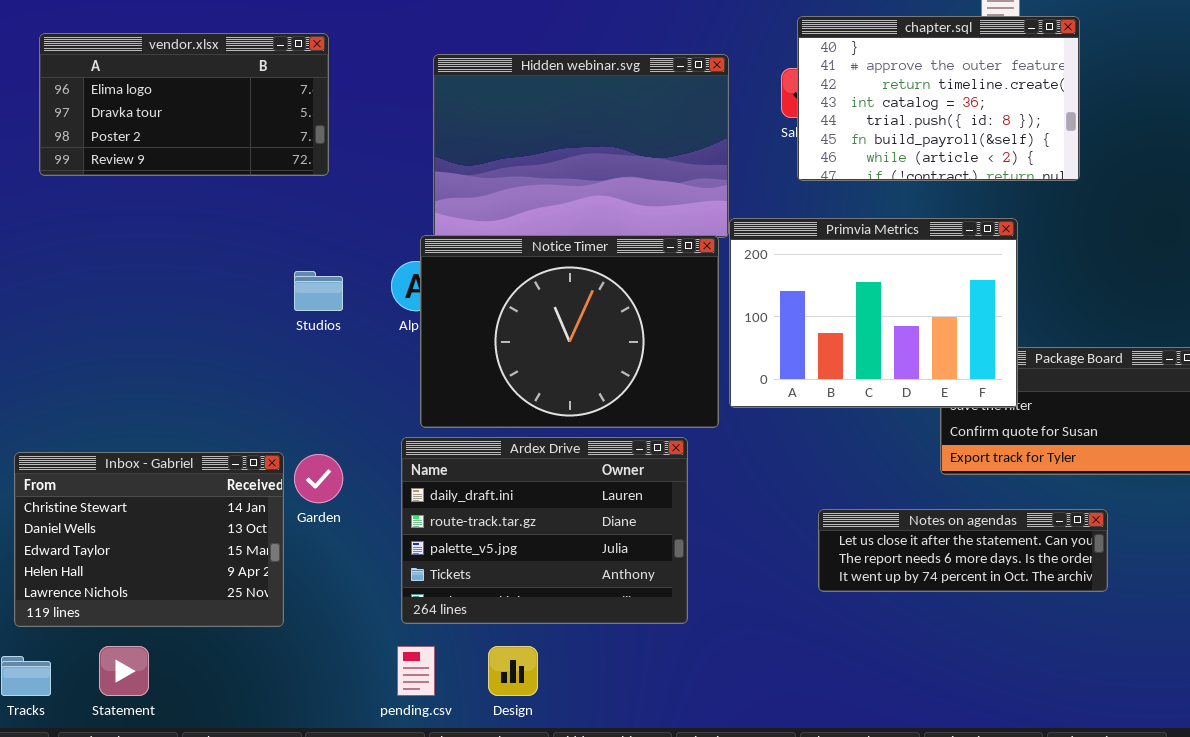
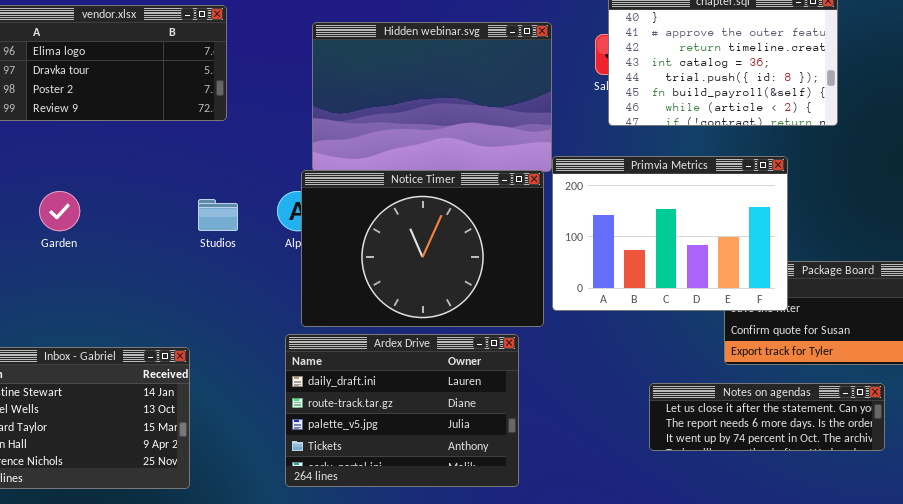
Garden: [294,454,343,503] -> [39,191,80,231], moved
Notes on agendas: [818,509,1108,592] -> [649,383,885,451], moved

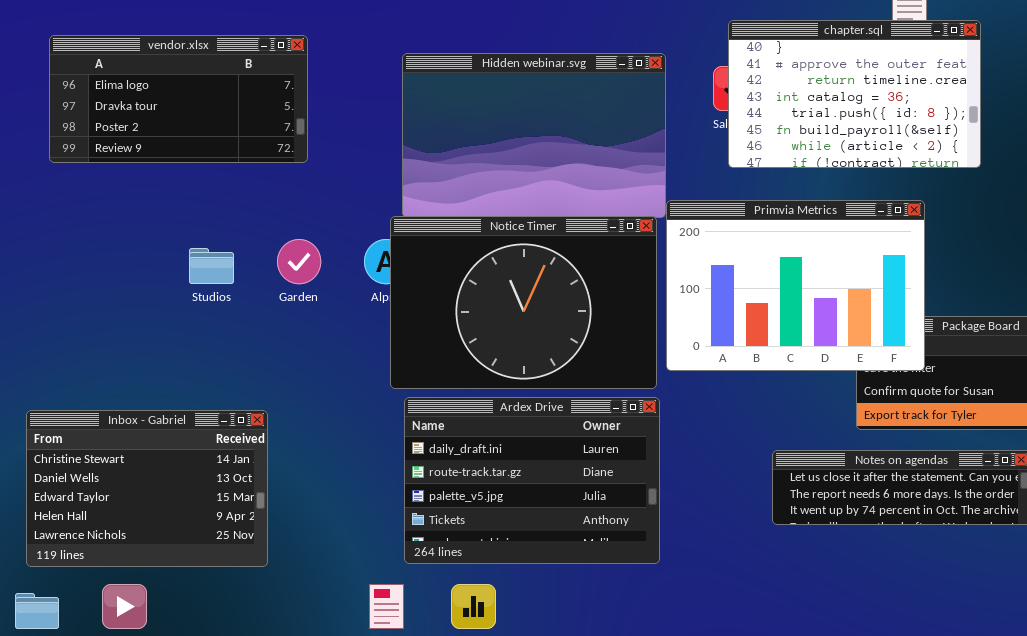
Garden: [39,191,80,231] -> [277,239,321,284], moved
Studios: [198,199,238,231] -> [189,248,234,284], moved
Ardex Drive: [285,334,519,487] -> [404,397,660,564], moved

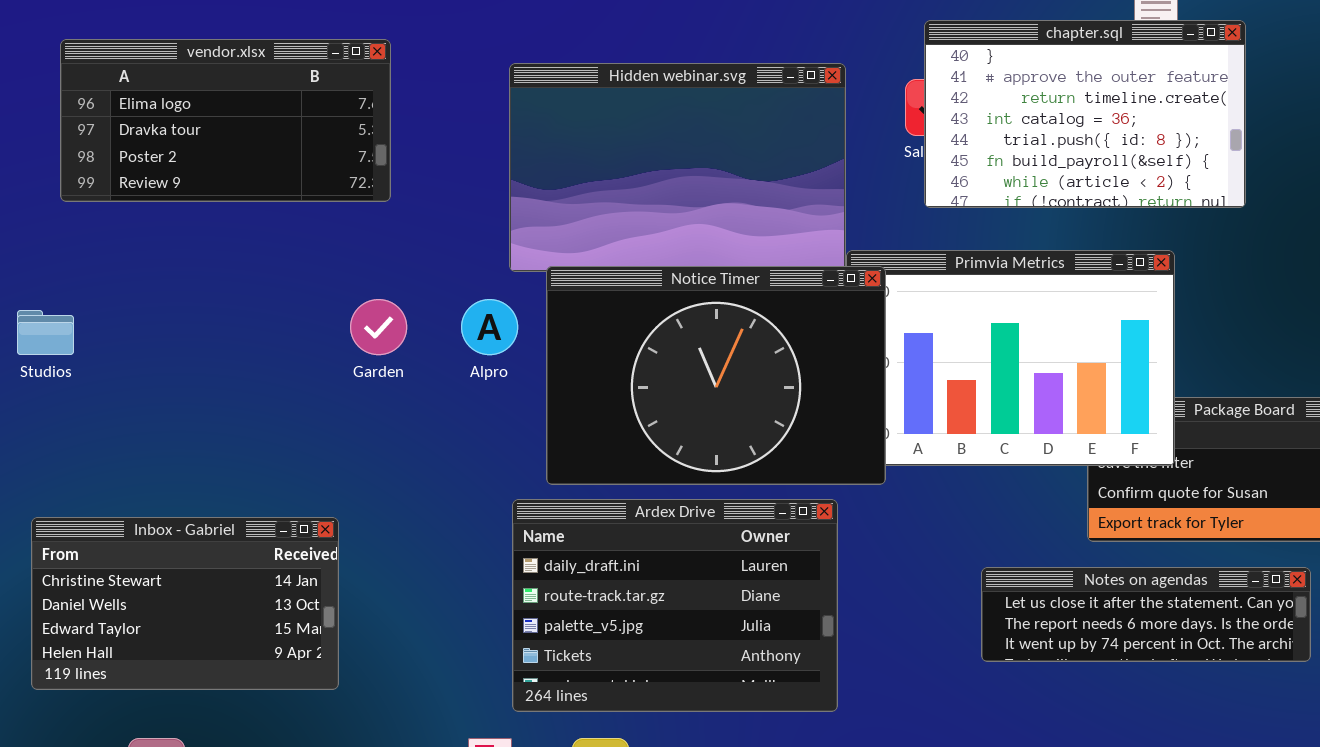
Notice Timer: [390,216,657,389] -> [546,266,886,485], moved
Studios: [189,248,234,284] -> [17,310,74,355], moved
Inbox - Gabriel: [26,410,268,567] -> [31,517,339,690], resized

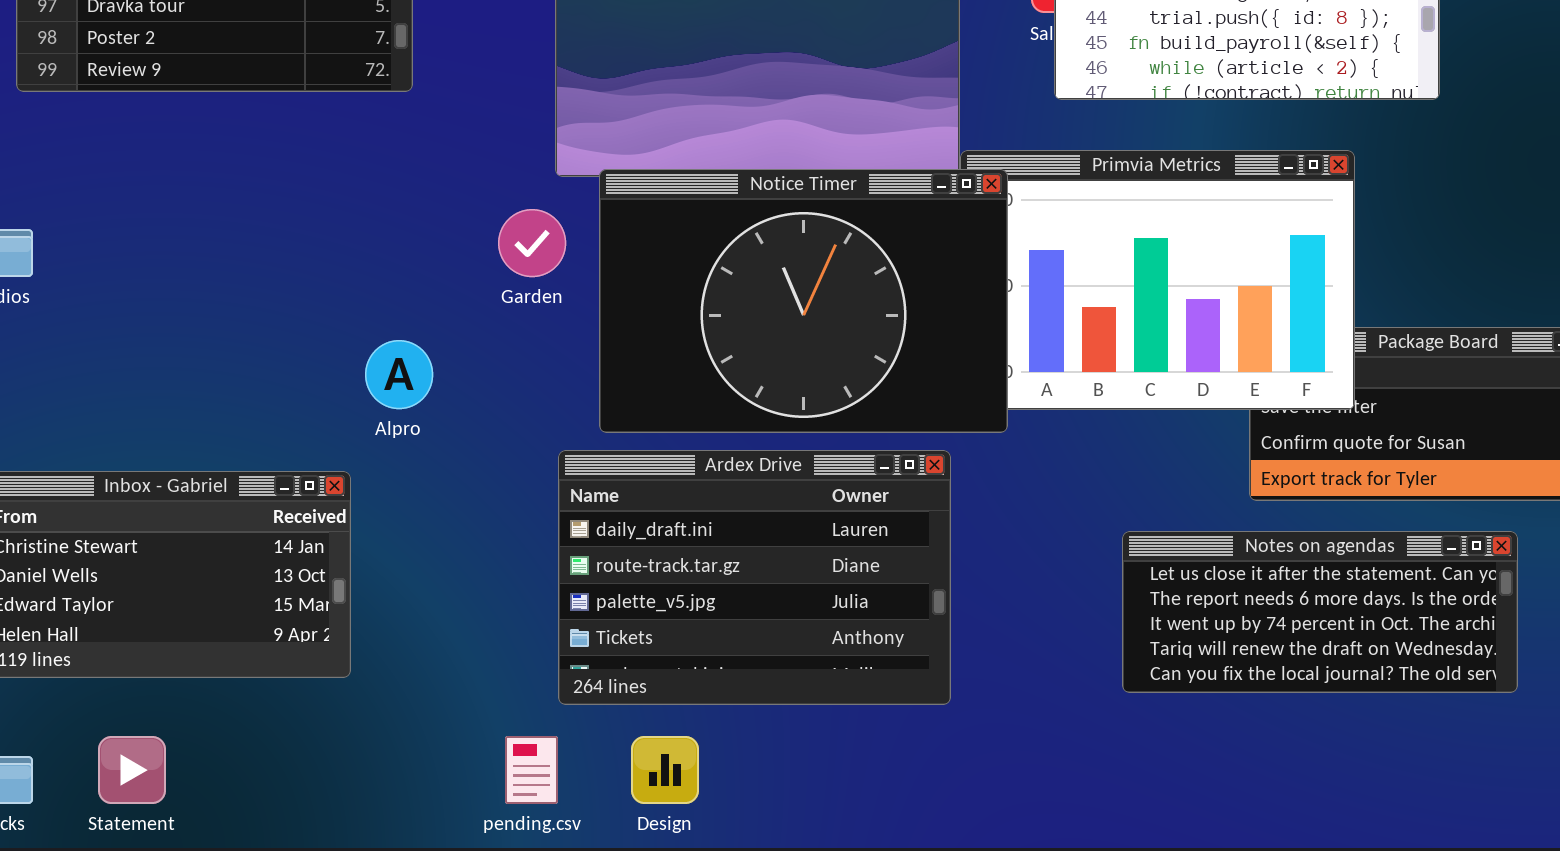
Garden: [350,299,407,355] -> [498,209,566,277], moved
Alpro: [461,299,518,355] -> [365,340,433,409], moved
Notes on agendas: [981,567,1311,662] -> [1122,531,1518,693], resized

